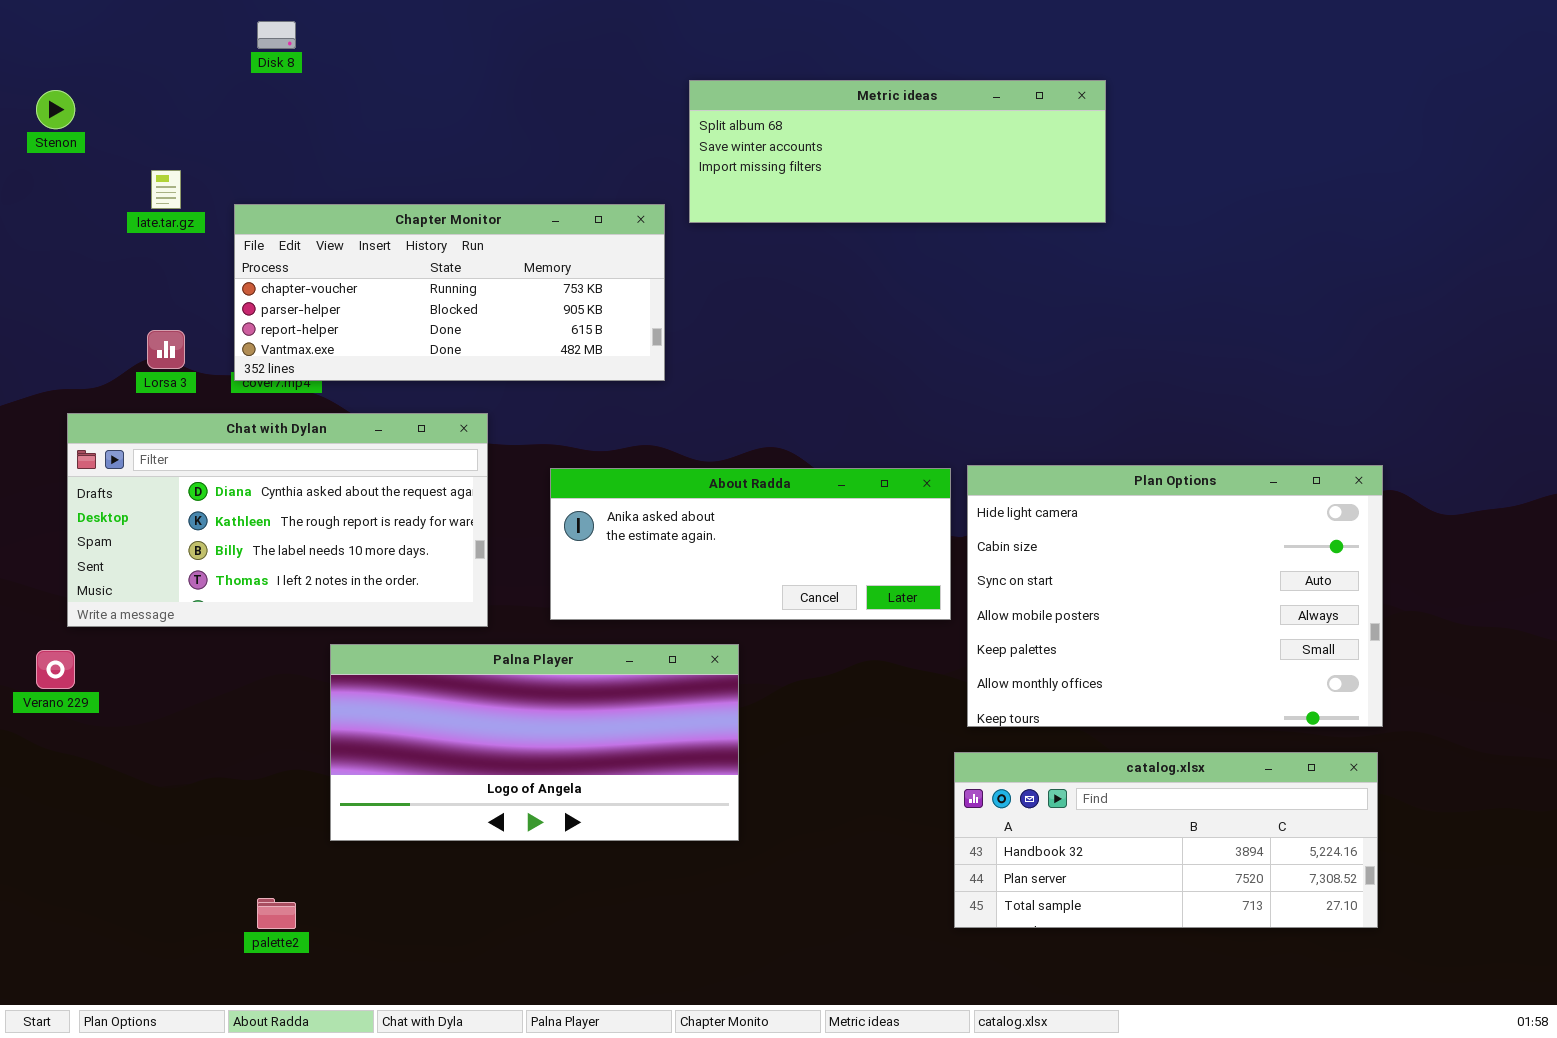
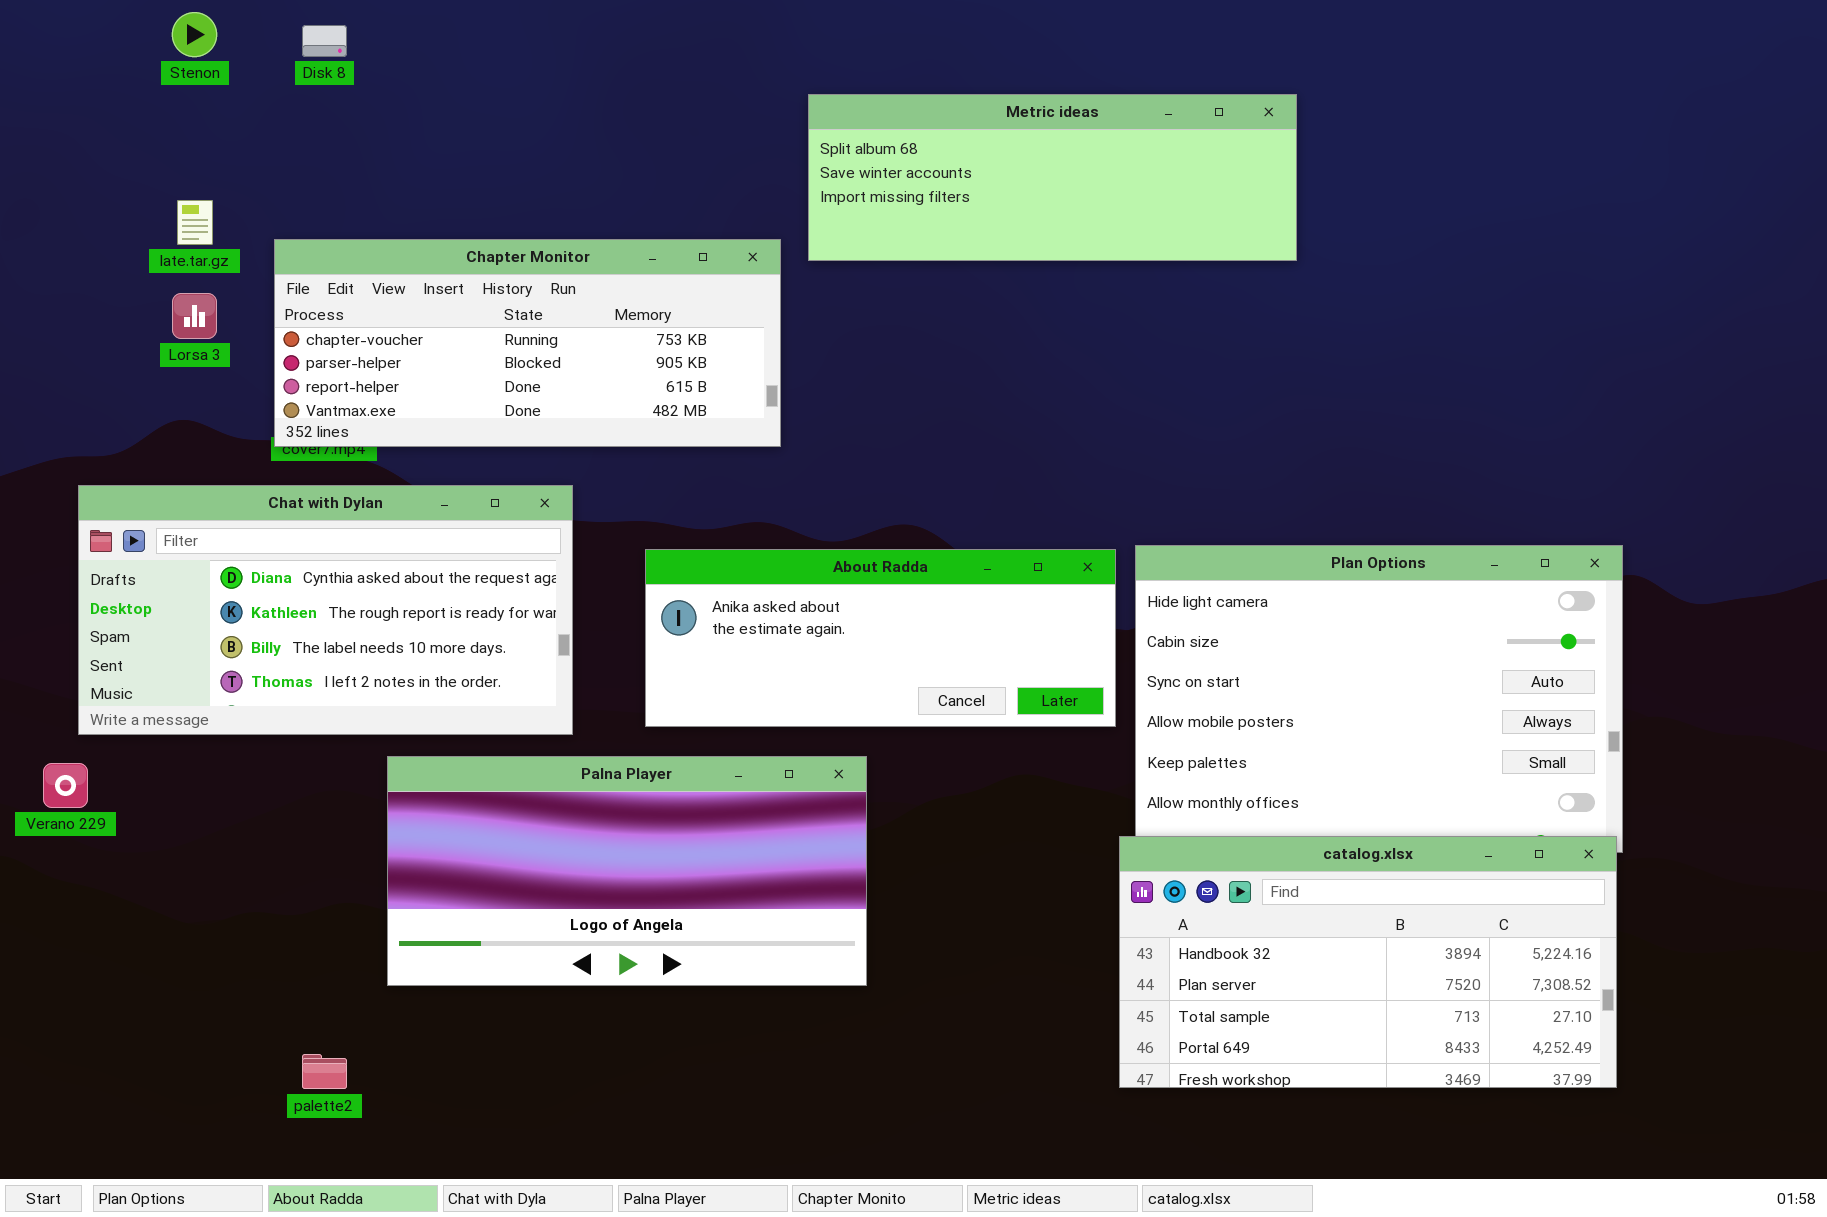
Stenon: [36,90,75,129] -> [172,12,217,57], moved
Lorsa 3: [147,330,185,369] -> [172,293,217,339], moved
catalog.xlsx: [954,752,1378,928] -> [1119,836,1617,1088], resized

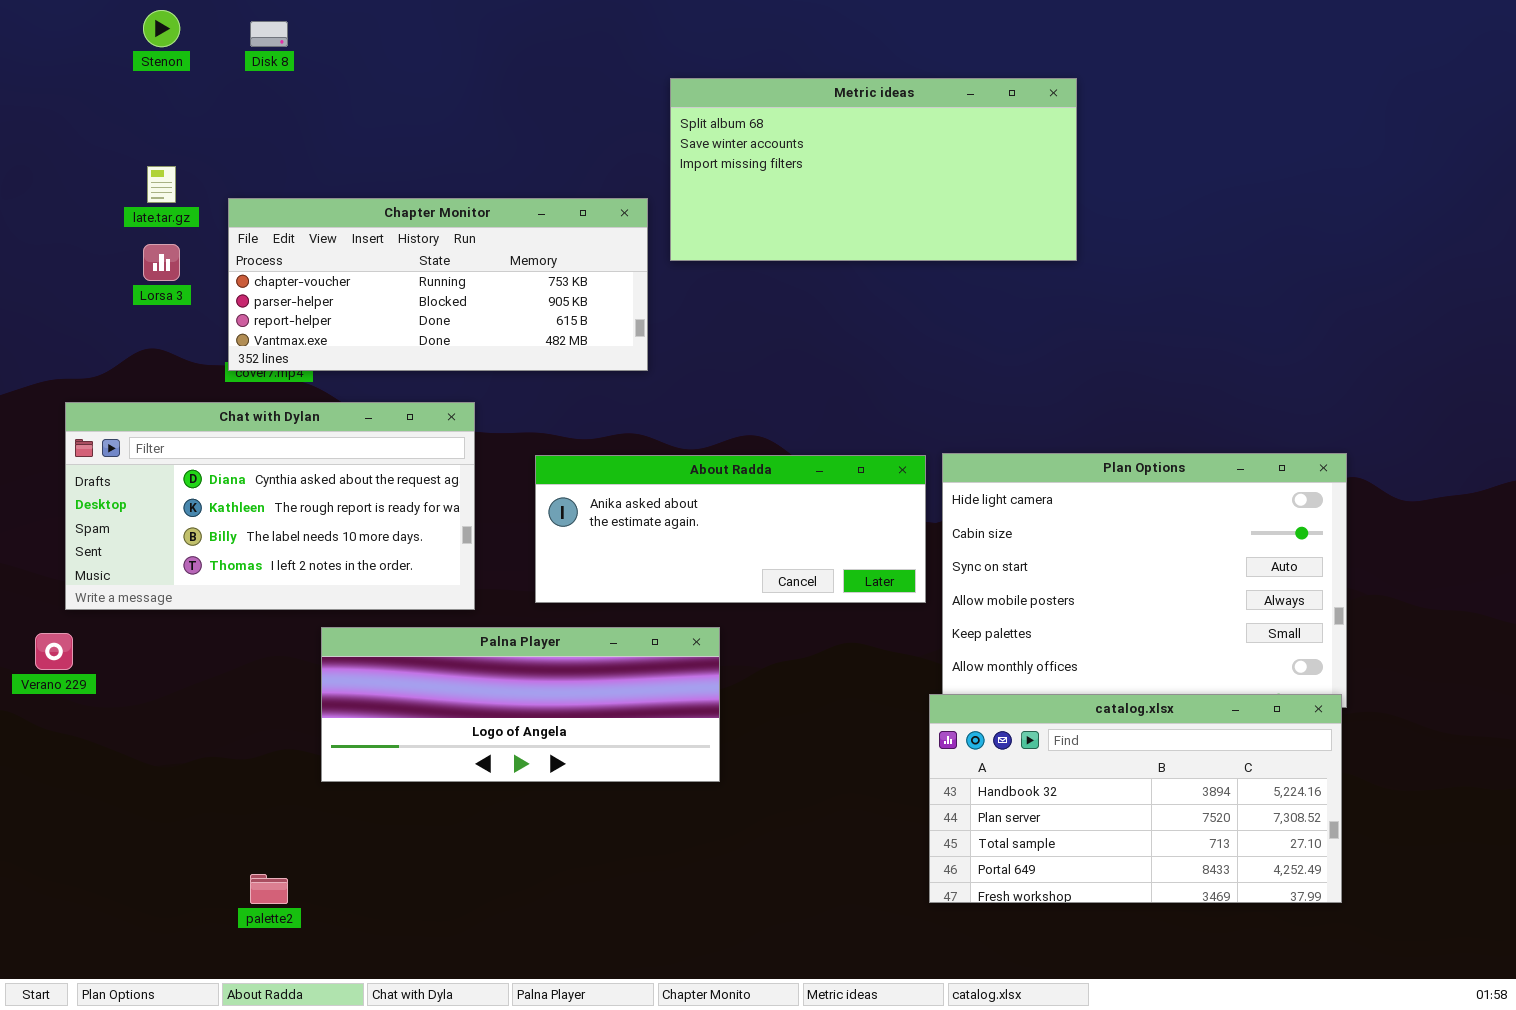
Metric ideas: [808,94,1297,261] -> [670,78,1077,261], resized
Palna Player: [387,756,867,986] -> [321,627,720,782], resized

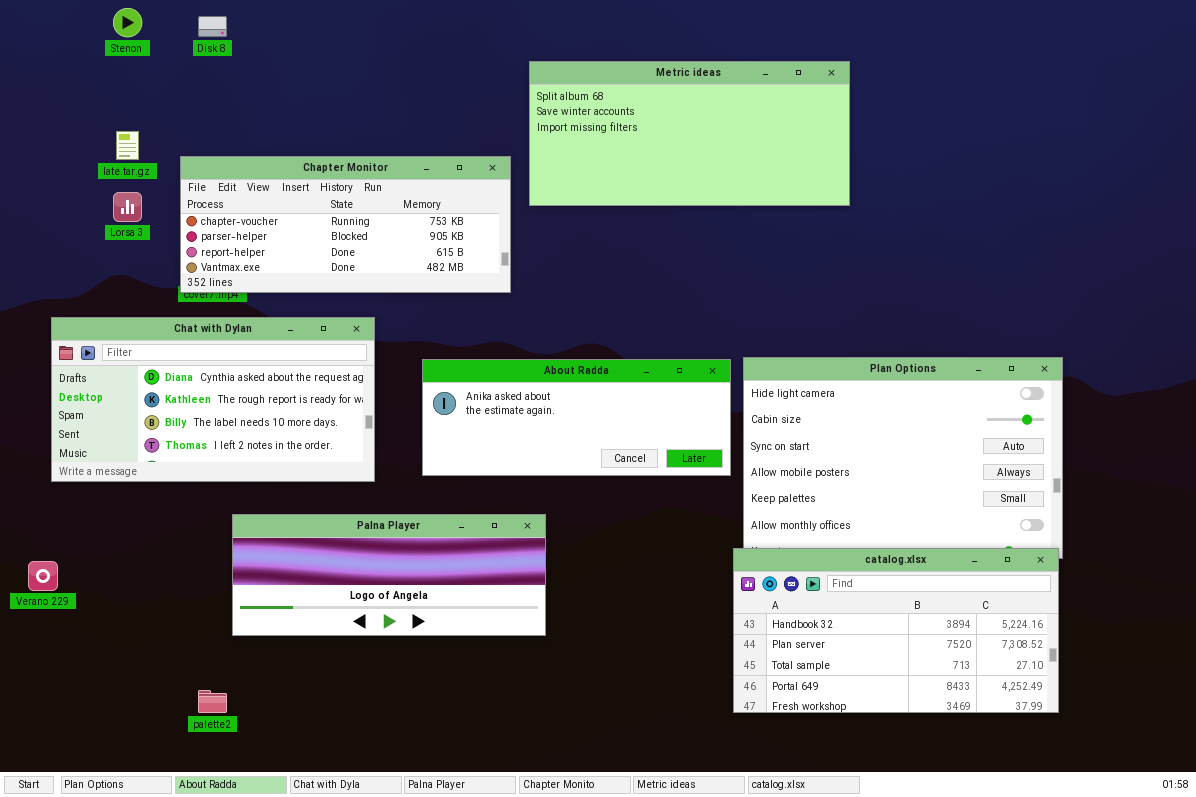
Palna Player: [321,627,720,782] -> [232,514,546,636], moved
Verano 229: [35,633,73,670] -> [28,561,58,591], moved

